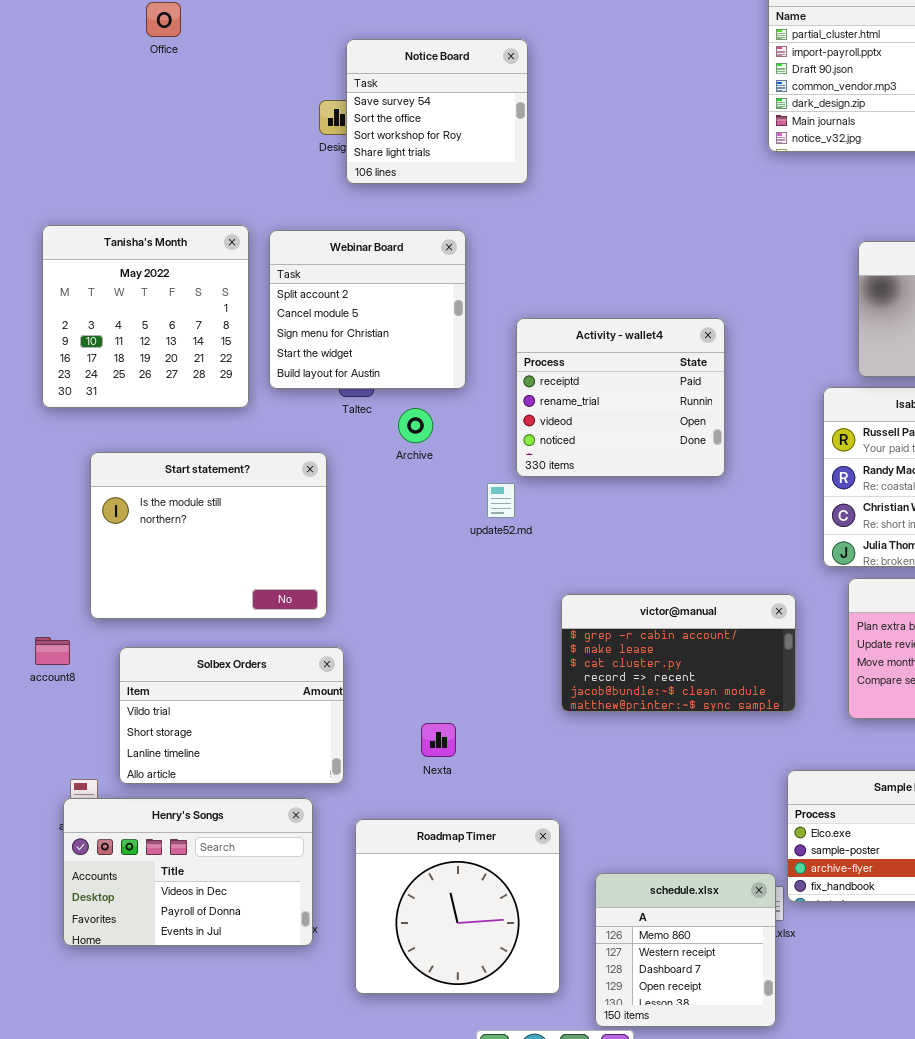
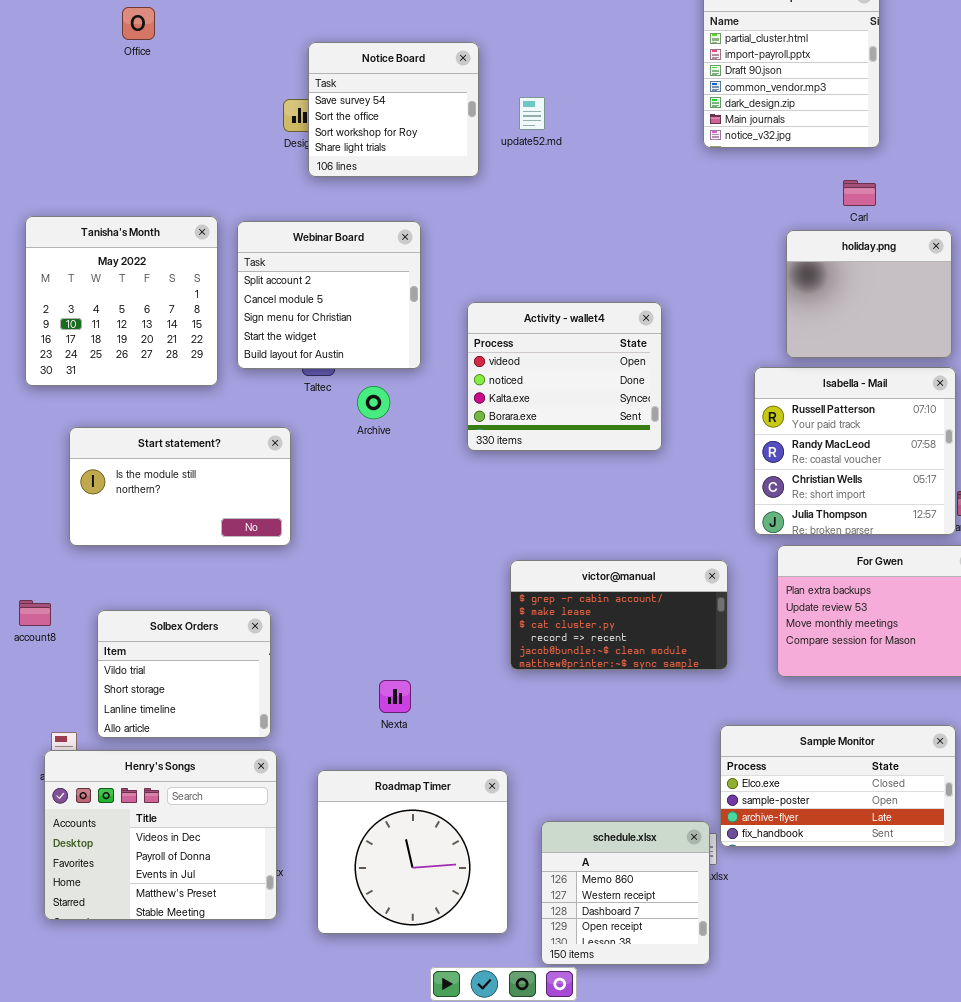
Activity - wallet4: [516,318,725,477] -> [467,302,662,451], scrolled down 2 rows
Start statement?: [90,452,327,619] -> [69,427,291,546], resized
update52.md: [487,483,515,518] -> [519,97,545,130], moved
Solbex Orders: [119,647,344,784] -> [97,610,271,738], resized
Henry's Songs: [63,798,313,946] -> [44,750,277,920], resized

